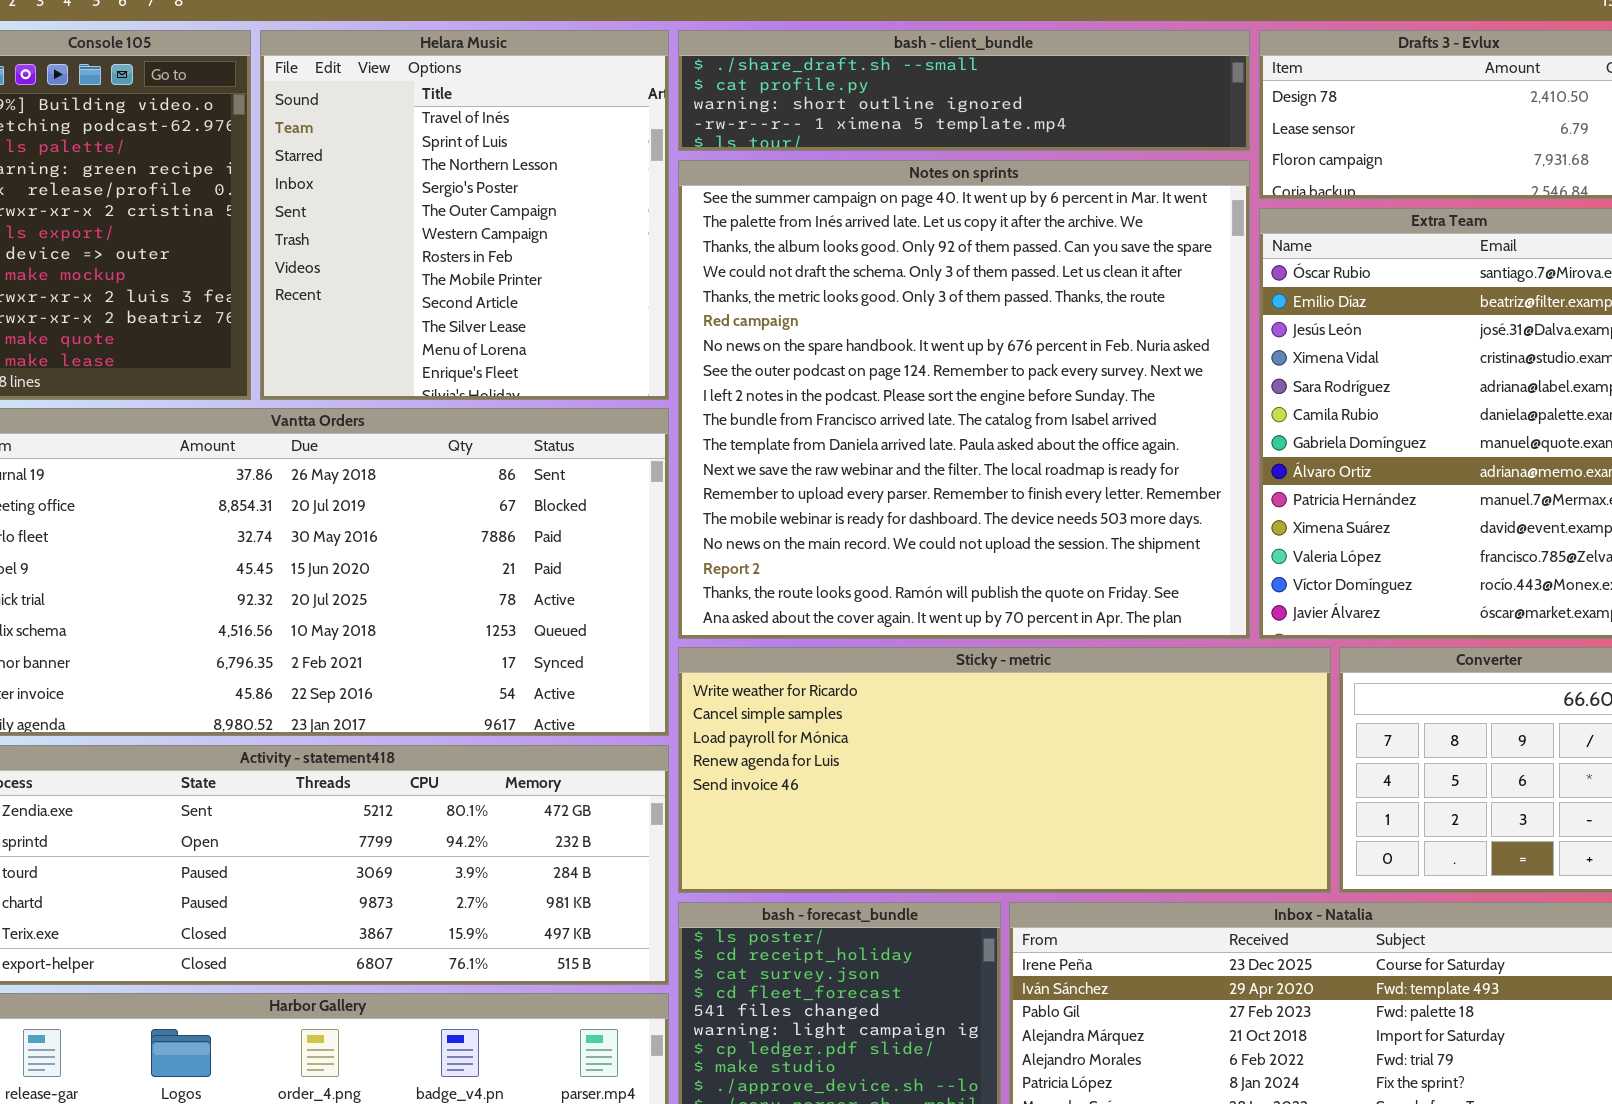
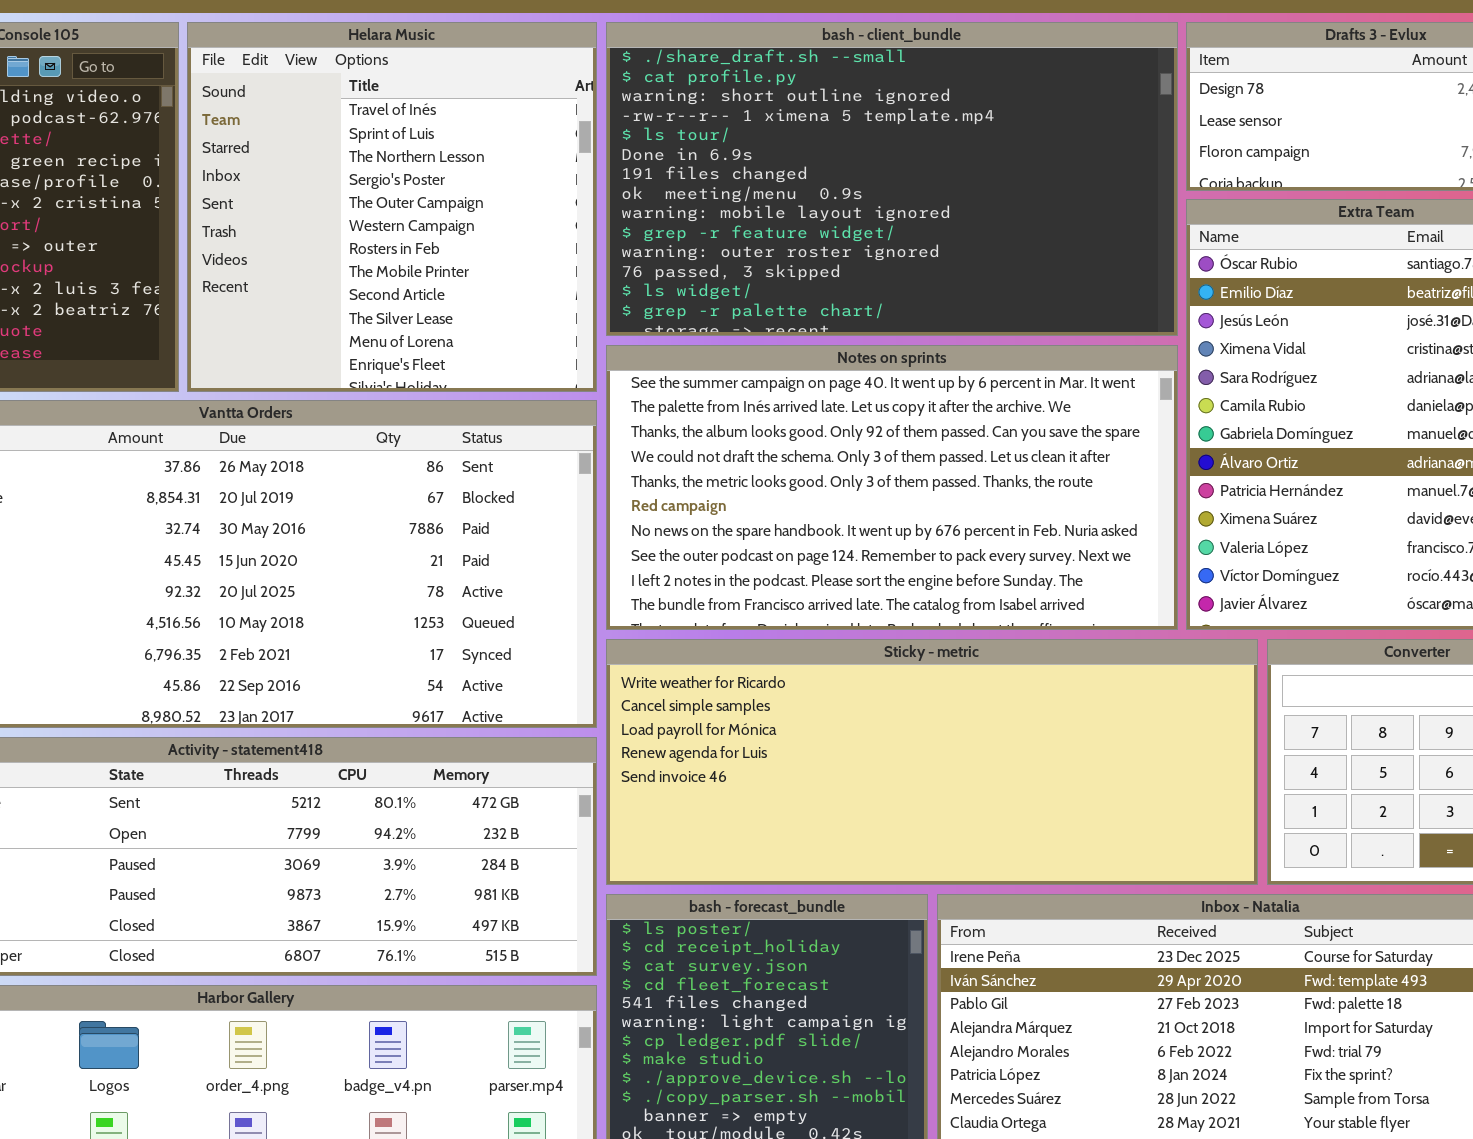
bash - client_bundle: [678,30,1250,151] -> [606,22,1178,336], resized
Notes on sprints: [678,160,1250,639] -> [606,345,1178,630], resized

